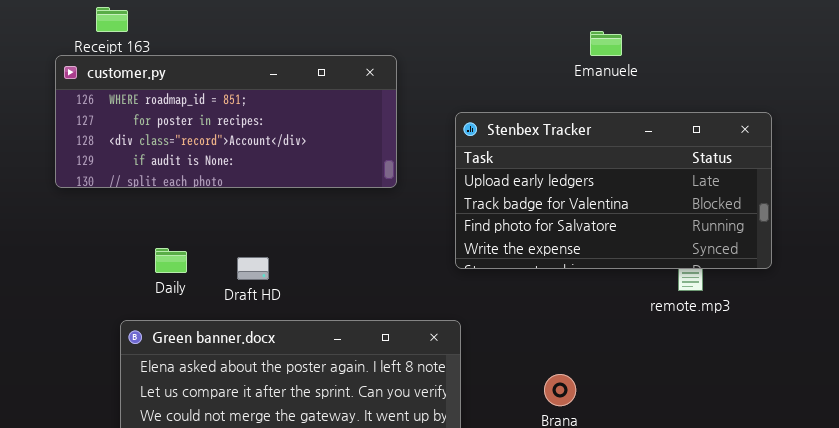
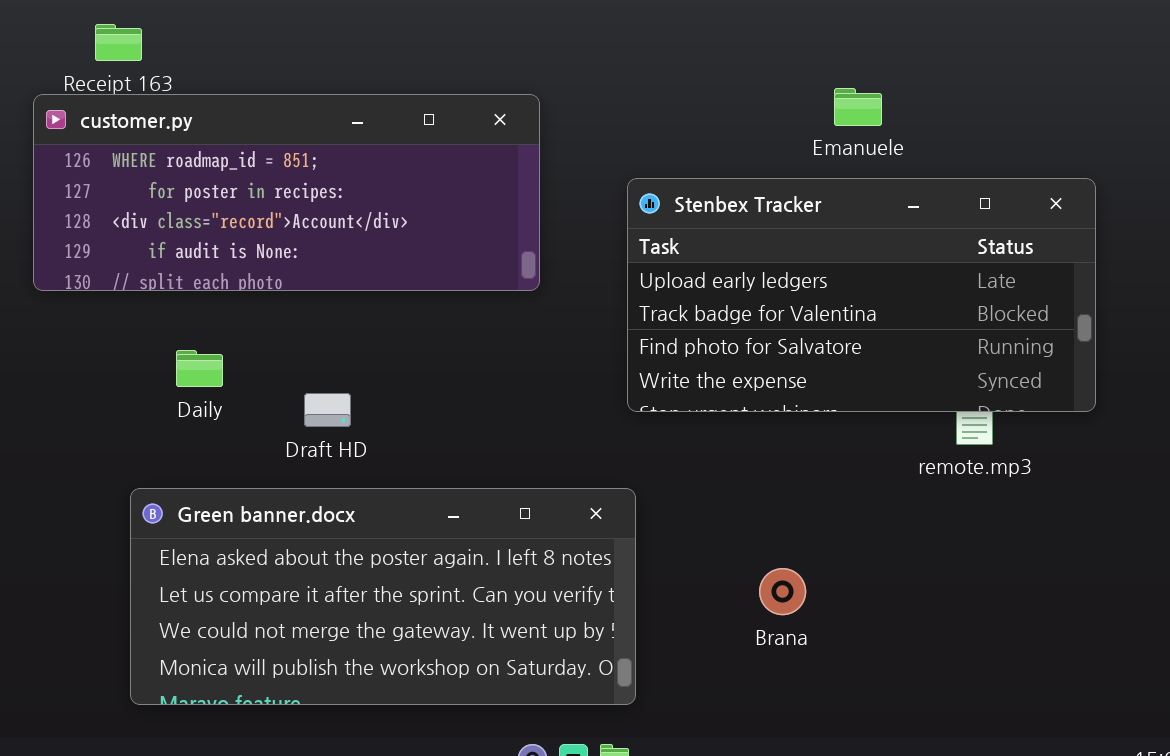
Emanuele: [590,31,622,56] -> [834,88,882,126], moved
Daily: [155,248,187,273] -> [176,350,223,387], moved

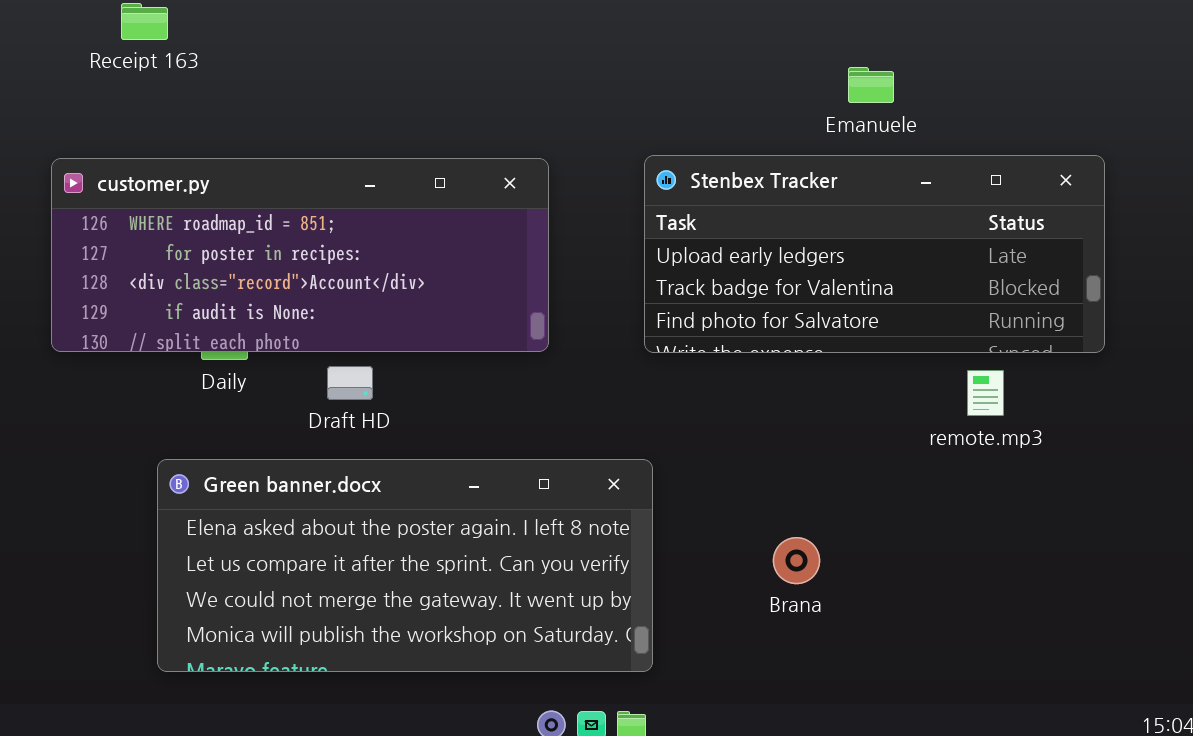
customer.py: [33,94,540,291] -> [51,158,549,352], moved
Stenbex Tracker: [627,178,1096,412] -> [644,155,1105,353], resized

